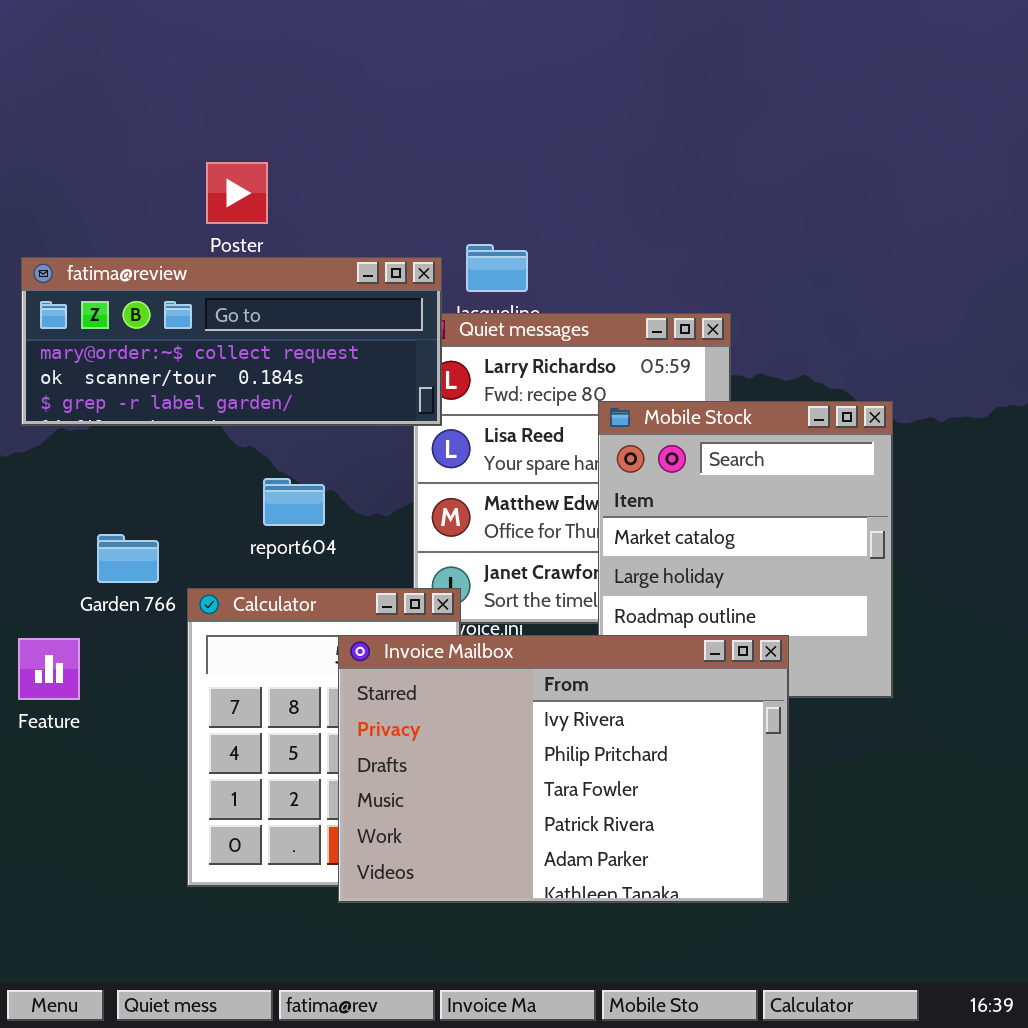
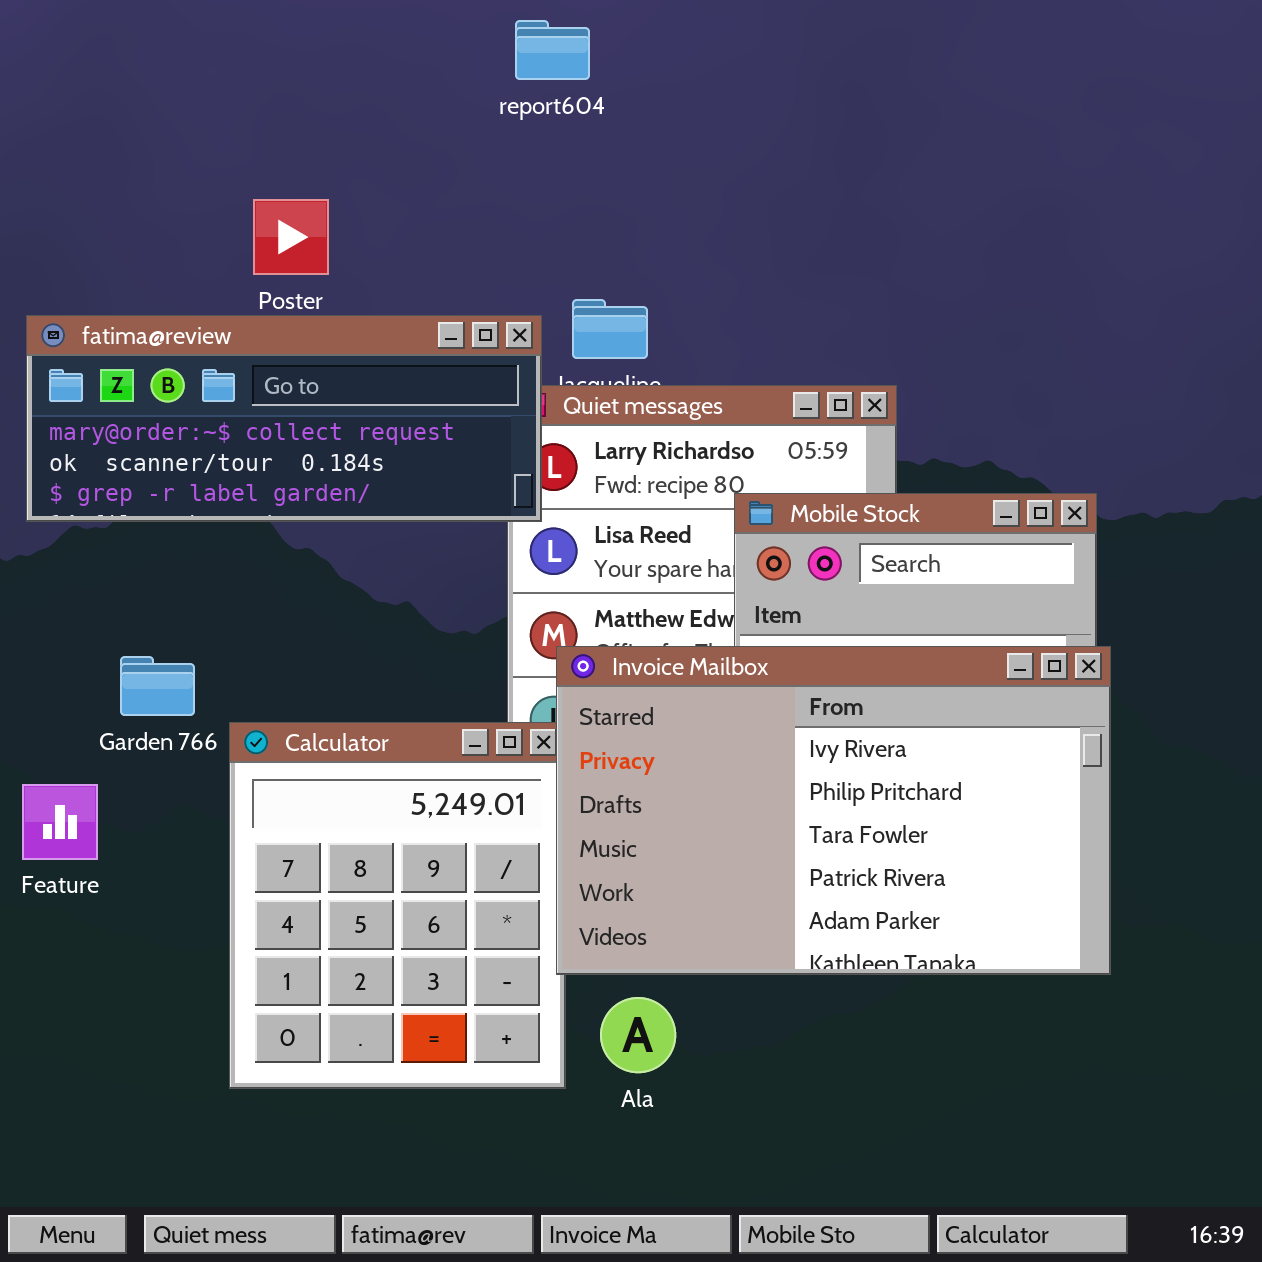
report604: [263,478,325,526] -> [515,20,590,80], moved
Invoice Mailbox: [338,635,789,903] -> [556,646,1111,975], moved

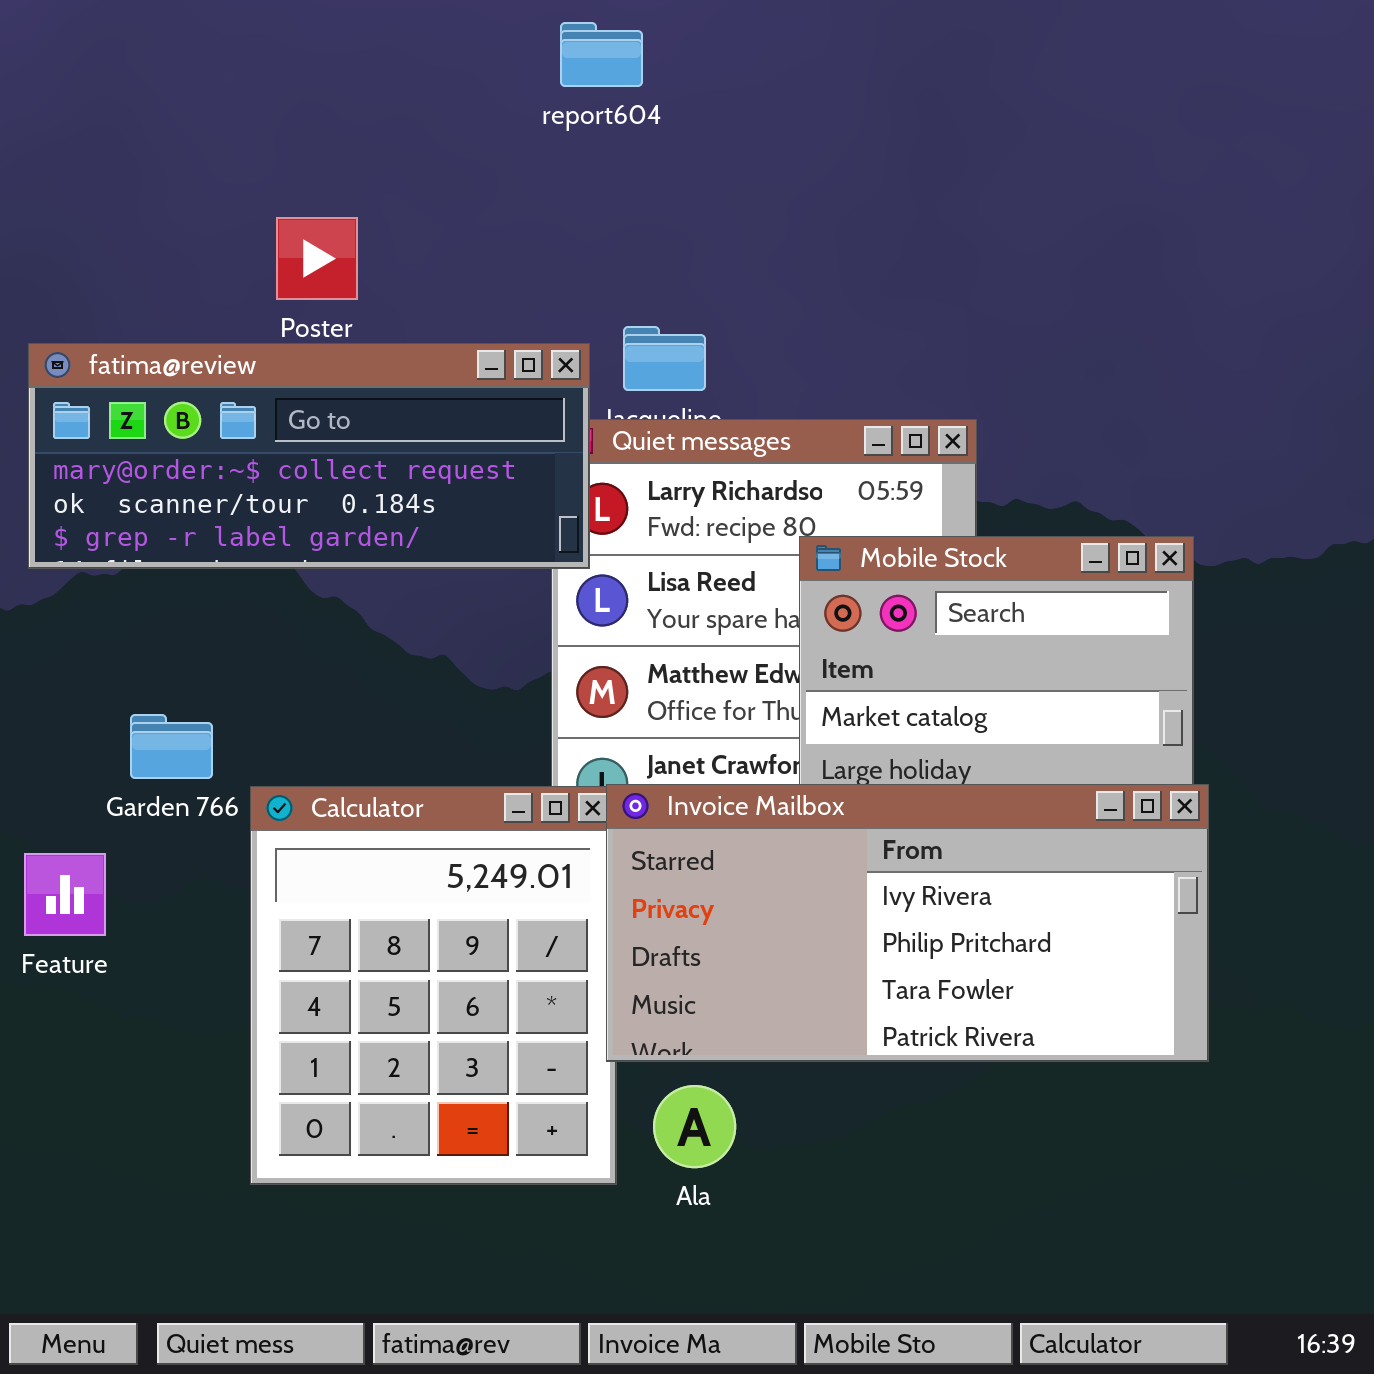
Invoice Mailbox: [556,646,1111,975] -> [606,784,1209,1062], resized

